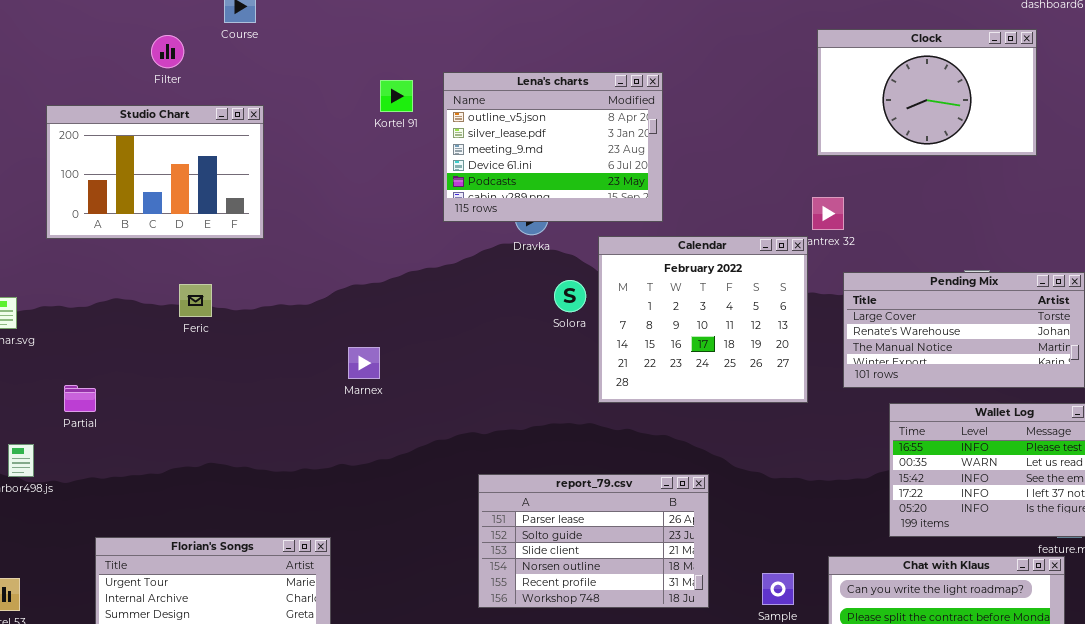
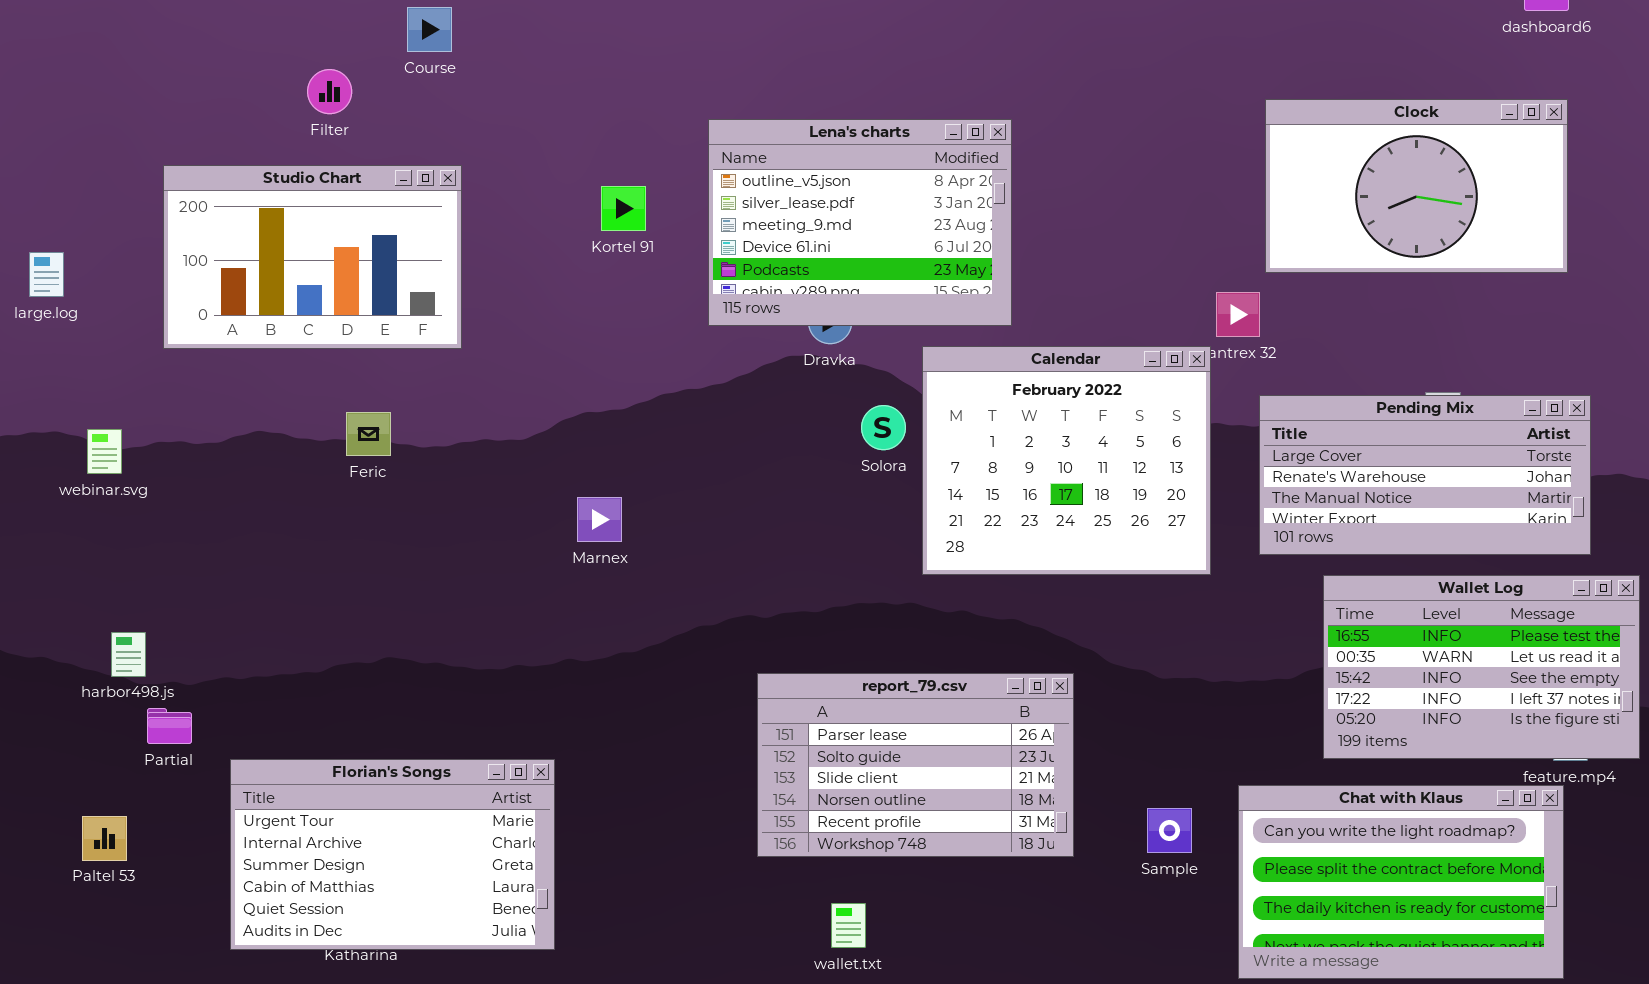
Clock: [817,29,1037,156] -> [1265,99,1568,273], moved
Kortel 91: [380,80,413,112] -> [601,186,646,231], moved
Partial: [64,385,96,412] -> [147,708,192,744], moved

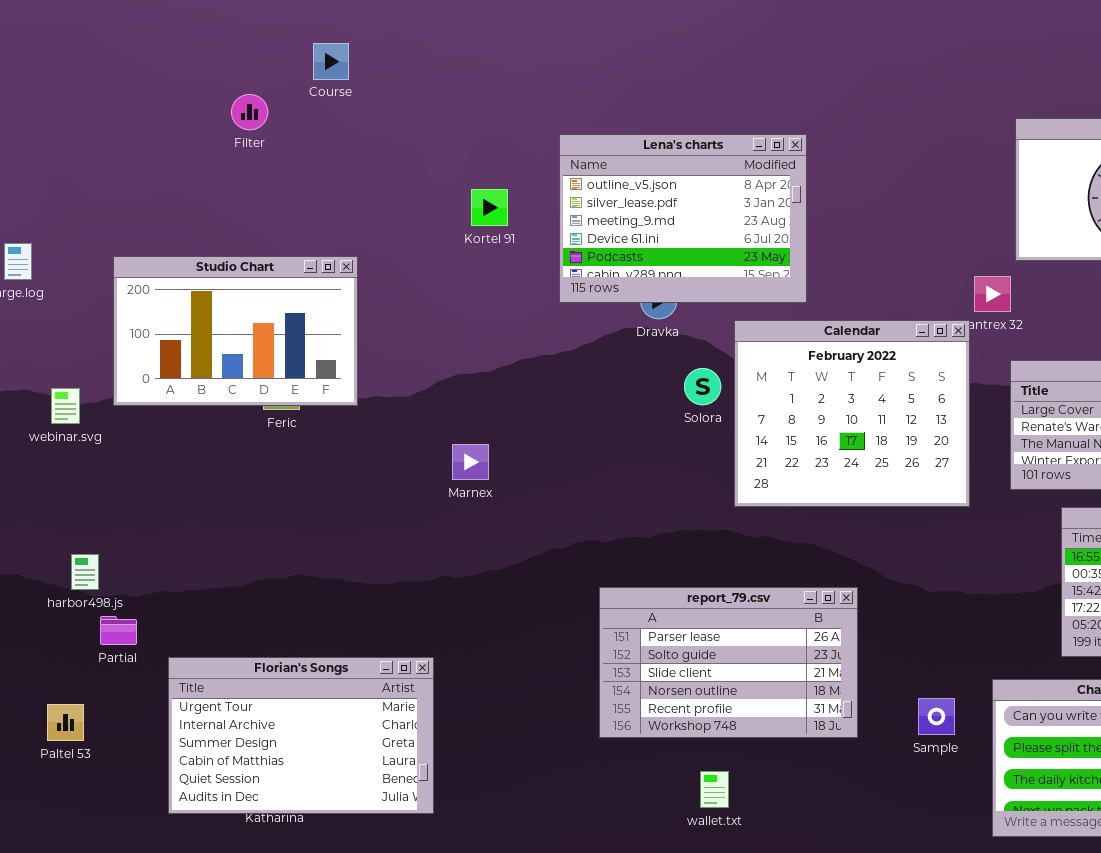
Studio Chart: [163,165,462,349] -> [113,256,358,406], moved
wallet.txt: [831,903,866,948] -> [700,771,729,808], moved

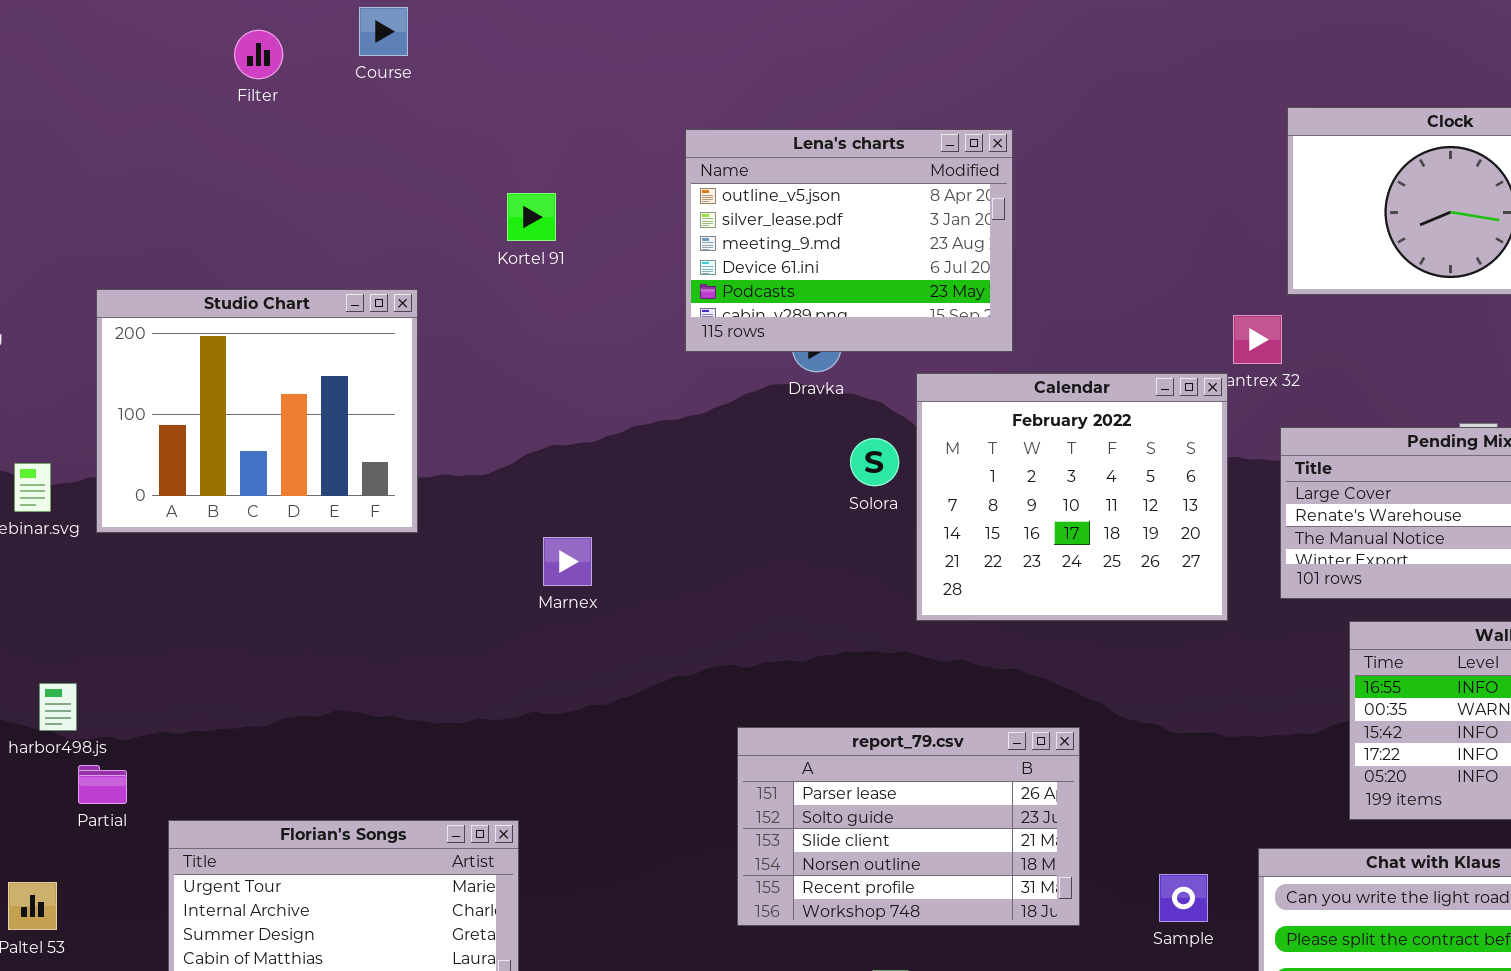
Filter: [231,94,268,130] -> [234,30,283,79], moved
Kortel 91: [471,189,508,226] -> [507,193,556,241], moved
Studio Chart: [113,256,358,406] -> [96,289,418,533], resized

